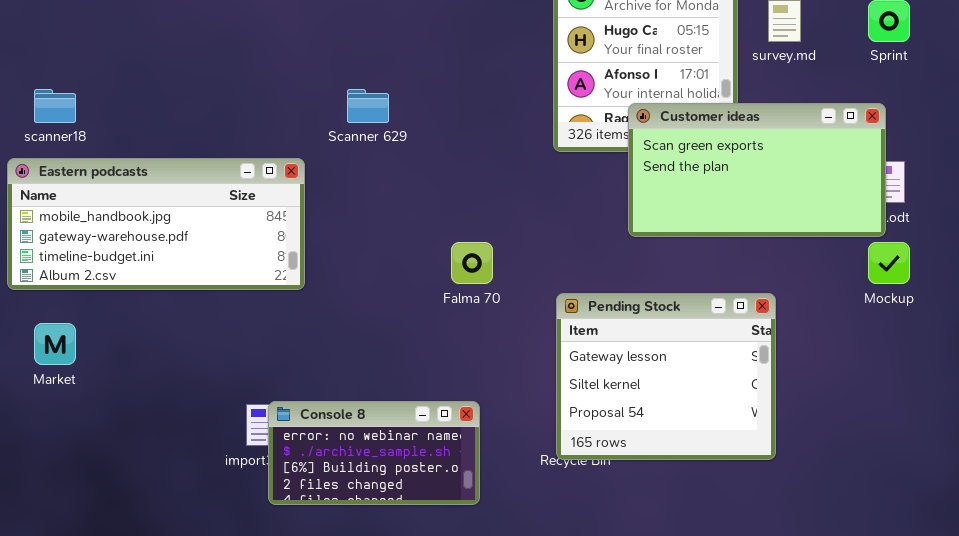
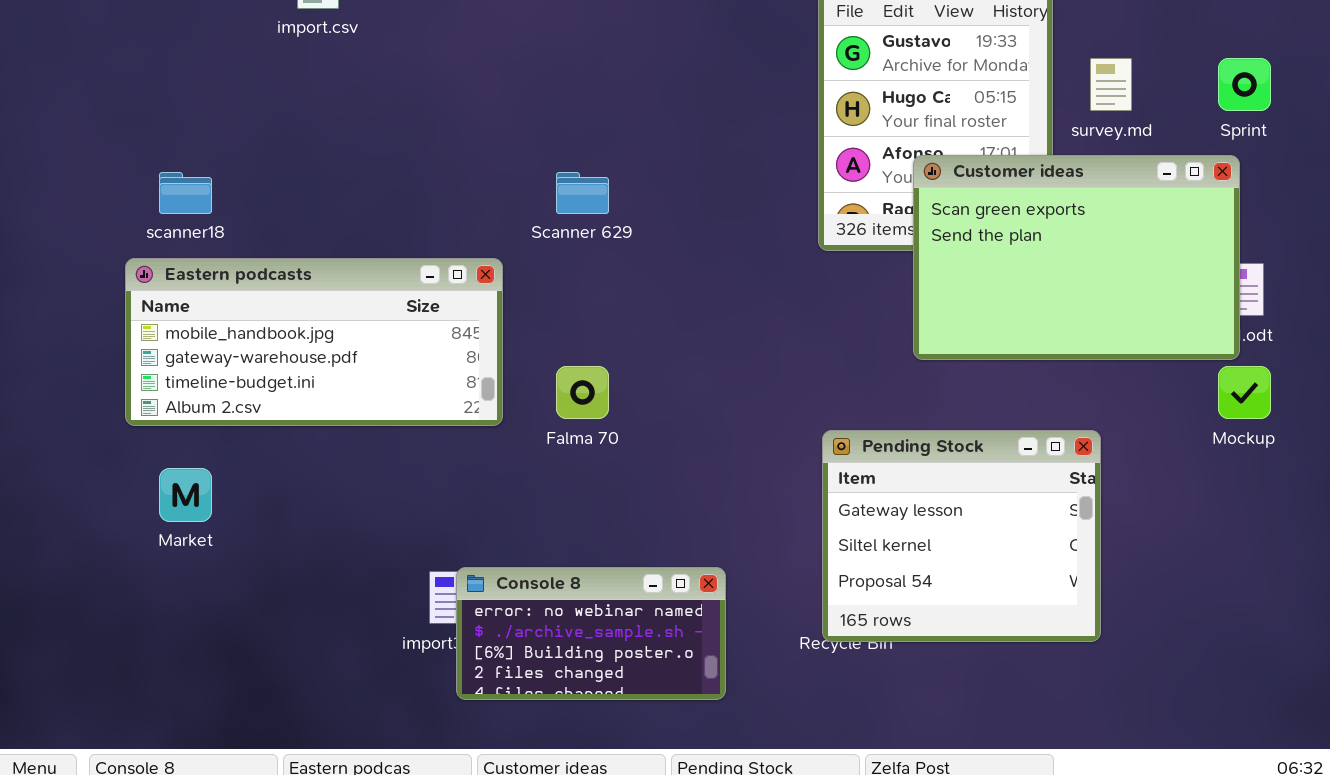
Customer ideas: [628,103,886,237] -> [913,155,1240,360], resized
Falma 70: [451,242,493,284] -> [556,366,609,419], moved

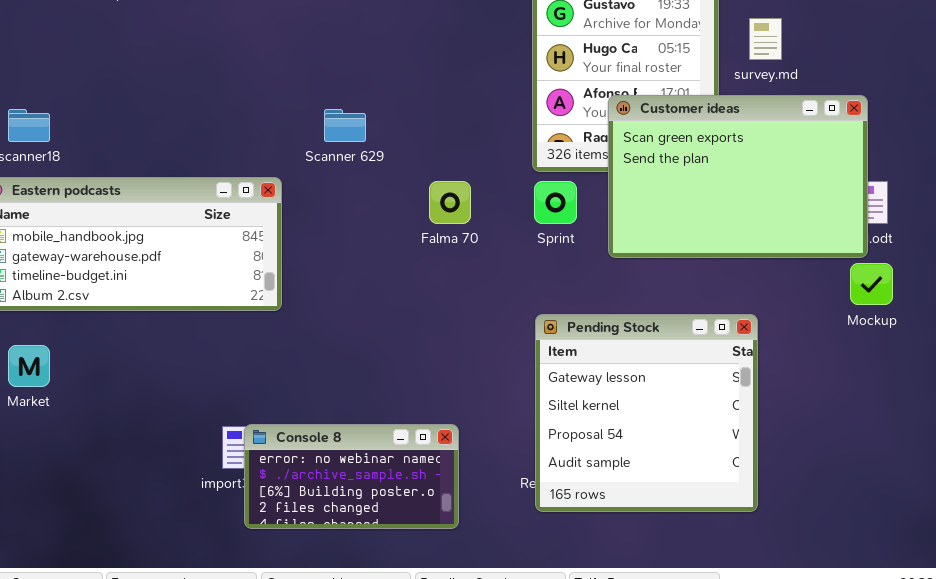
Sprint: [1218,58,1271,111] -> [534,181,577,224], moved
Falma 70: [556,366,609,419] -> [429,181,471,224], moved
Pending Stock: [822,430,1101,642] -> [535,314,758,512], resized

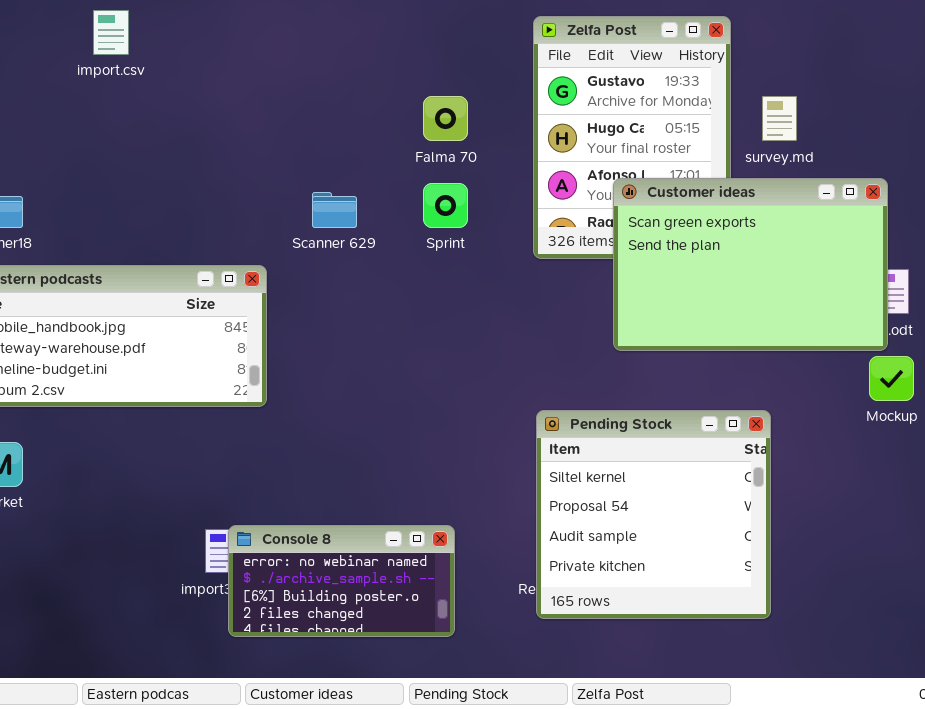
Falma 70: [429,181,471,224] -> [423,96,468,141], moved
Sprint: [534,181,577,224] -> [423,183,468,228], moved
Pending Stock: [535,314,758,512] -> [536,410,771,619], scrolled down 1 row

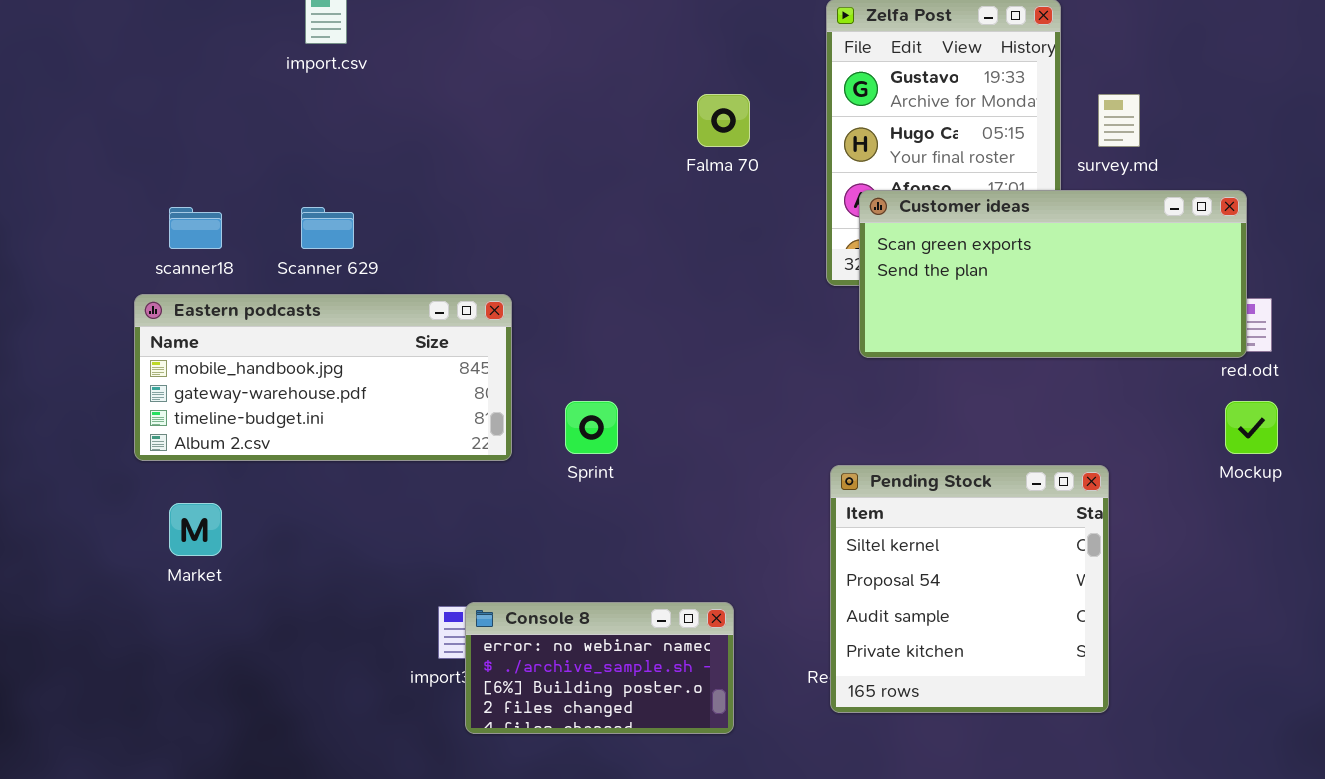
Customer ideas: [613,178,888,351] -> [859,190,1247,358], resized
Sprint: [423,183,468,228] -> [565,401,618,454], moved
Scanner 629: [312,192,357,228] -> [301,207,354,249], moved

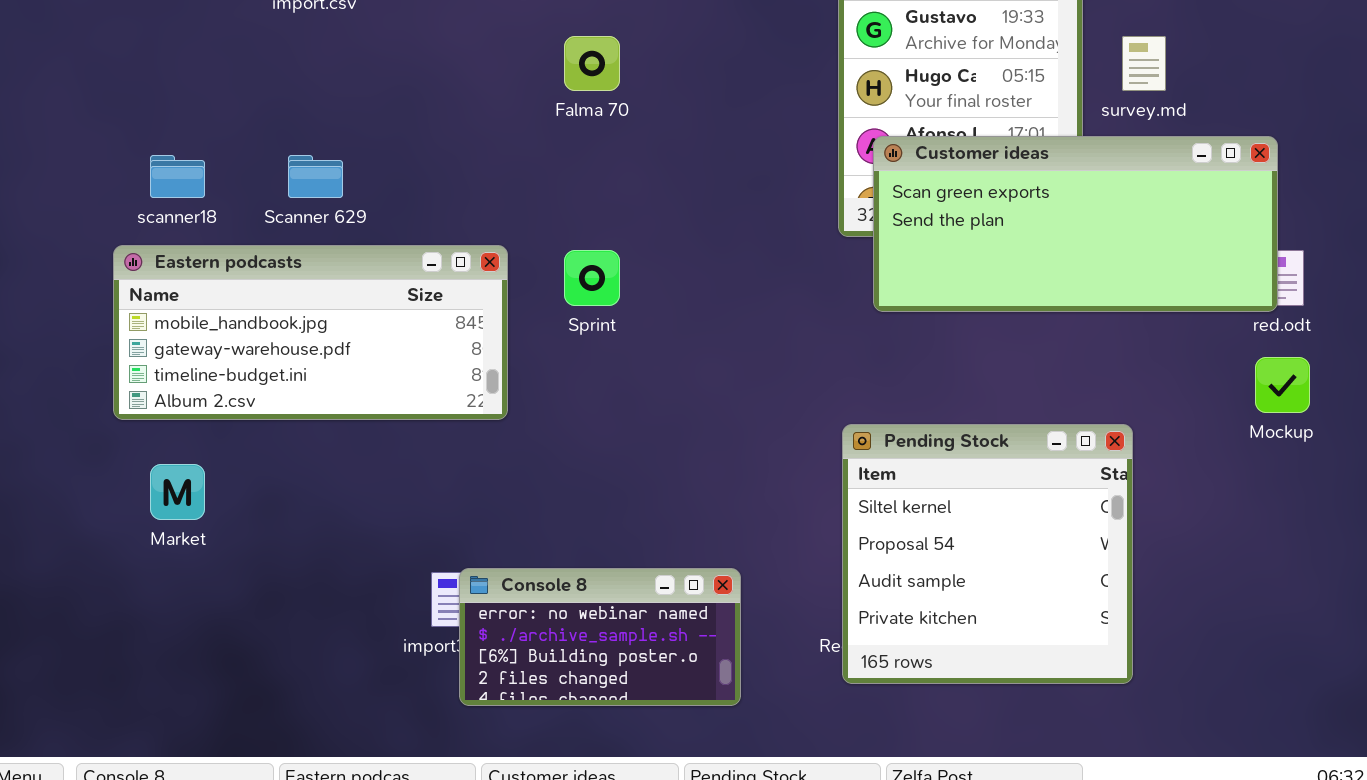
Falma 70: [697,94,750,147] -> [564,36,620,91], moved
Sprint: [565,401,618,454] -> [564,250,620,306], moved

